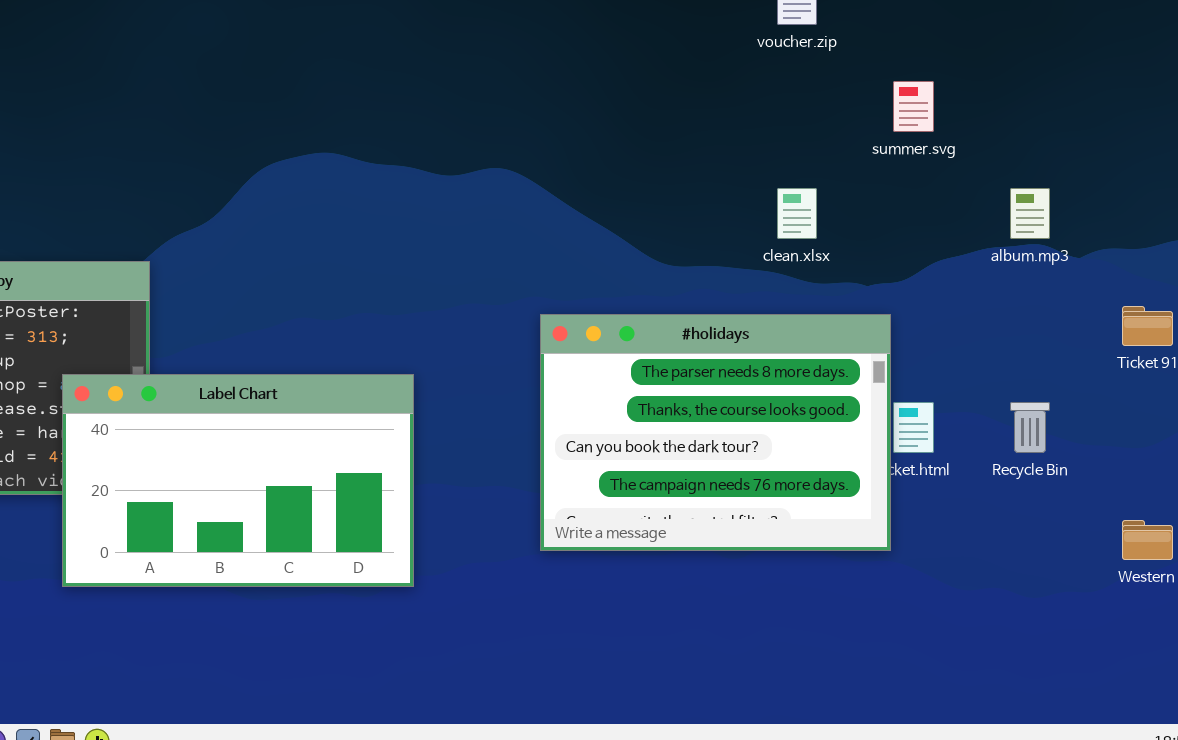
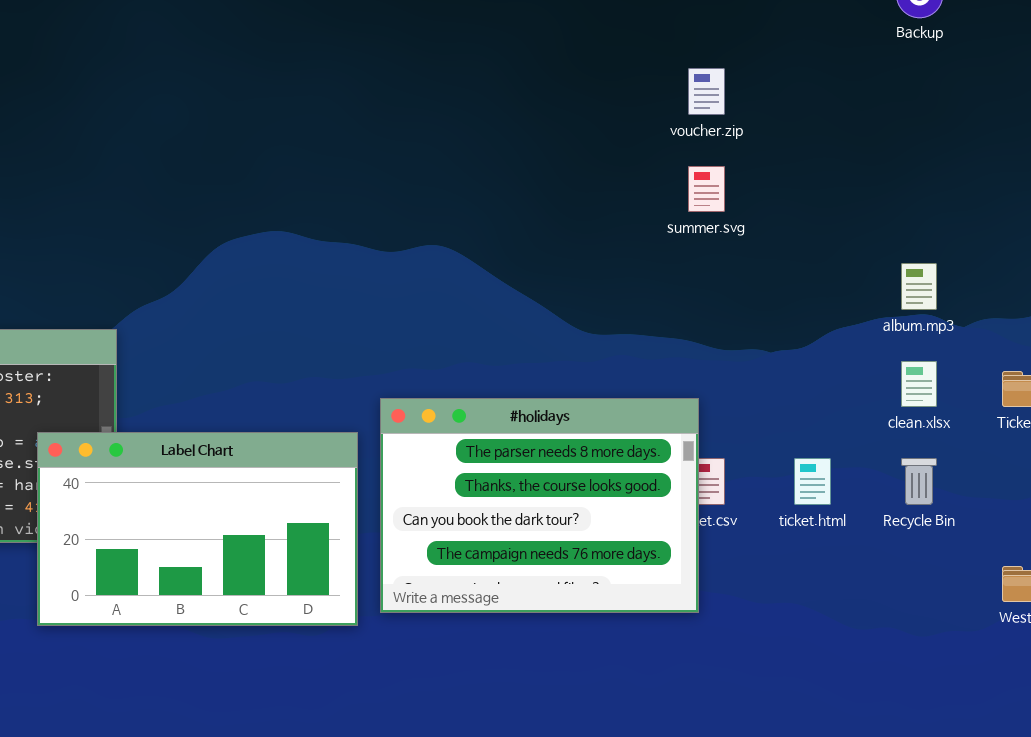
summer.svg: [893,81,934,132] -> [688,166,725,212], moved
clean.xlsx: [777,188,817,239] -> [901,361,937,407], moved
#holidays: [540,314,891,551] -> [380,398,699,613], moved

